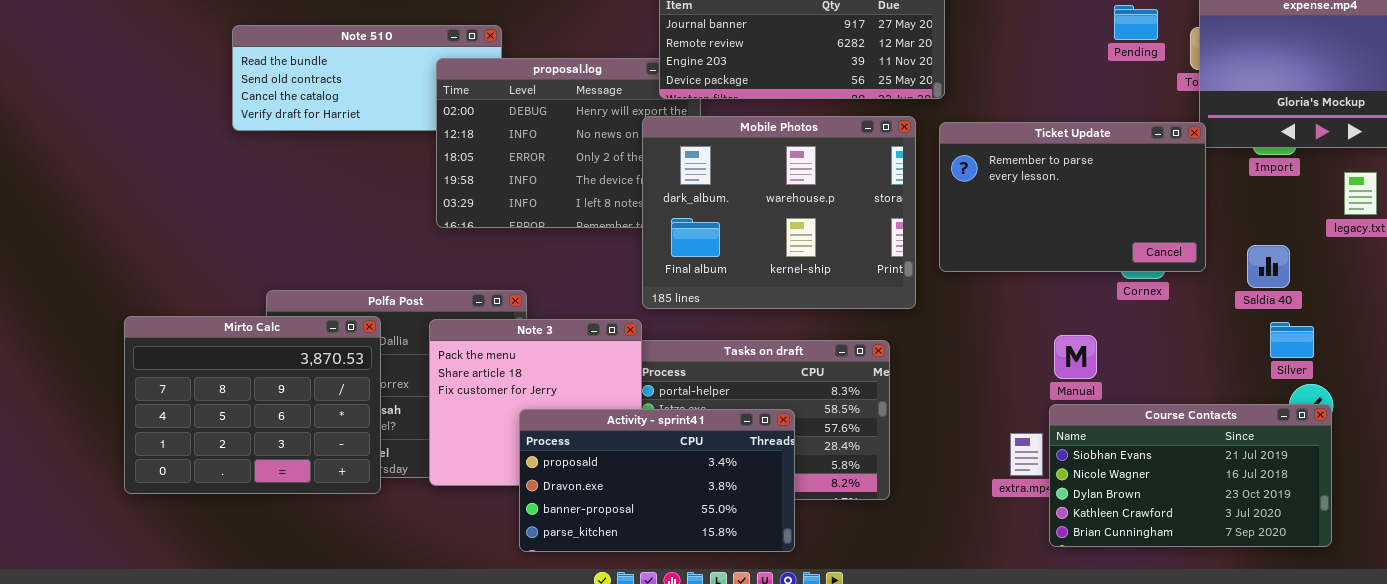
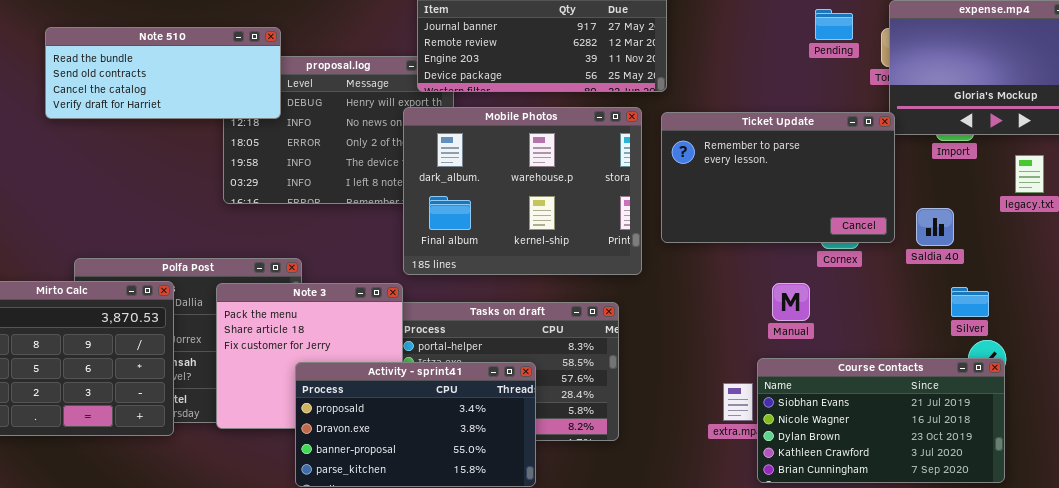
Note 510: [232,25,502,131] -> [45,27,281,119], raised
Saldia 40: [1247,245,1290,288] -> [916,208,954,246], moved
Manual: [1054,335,1097,379] -> [772,283,810,321], moved

